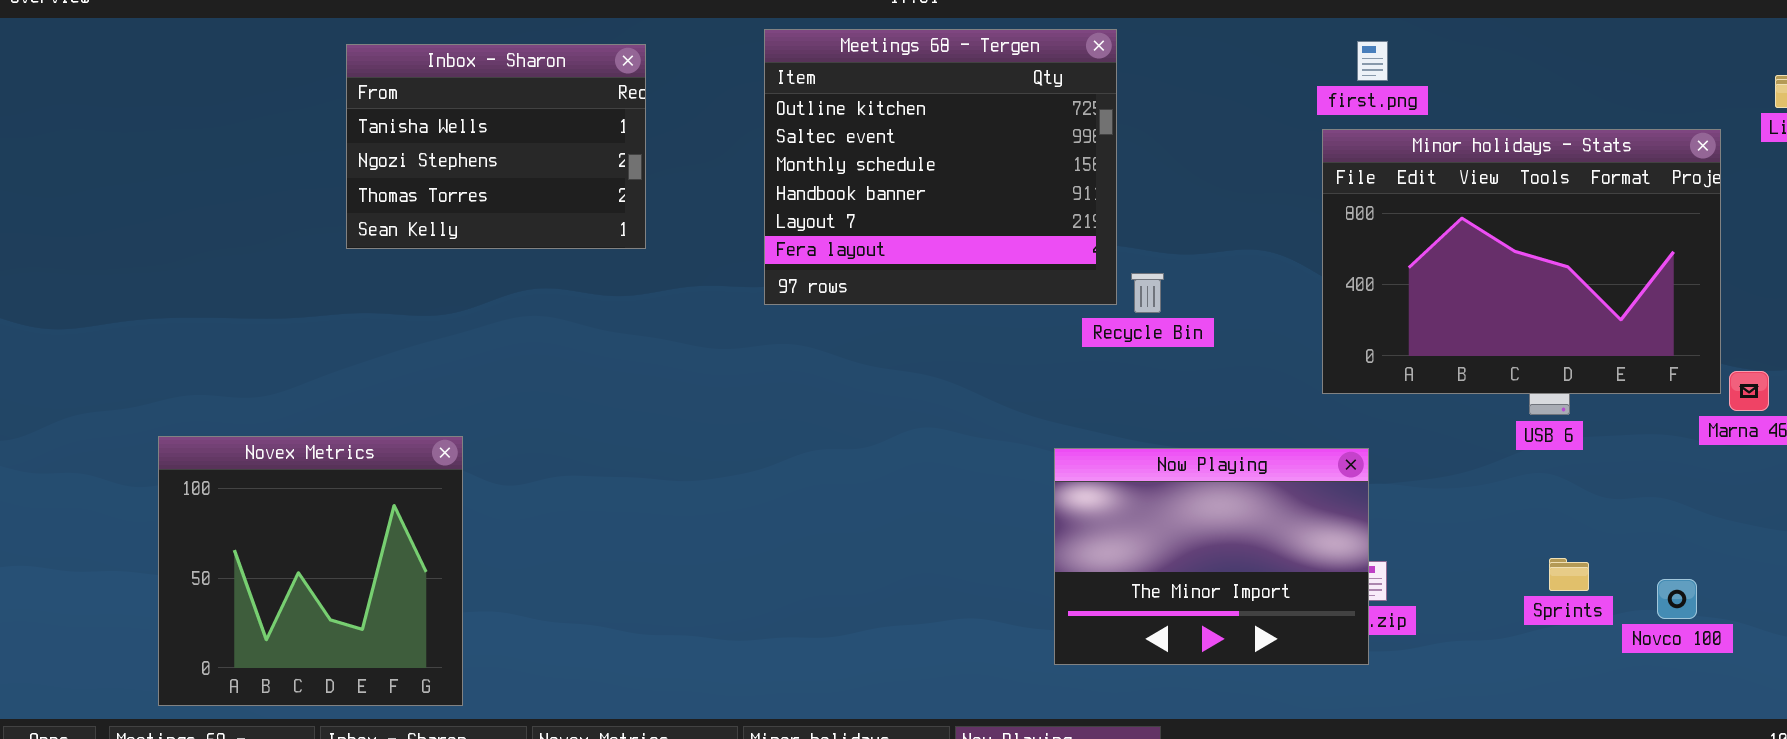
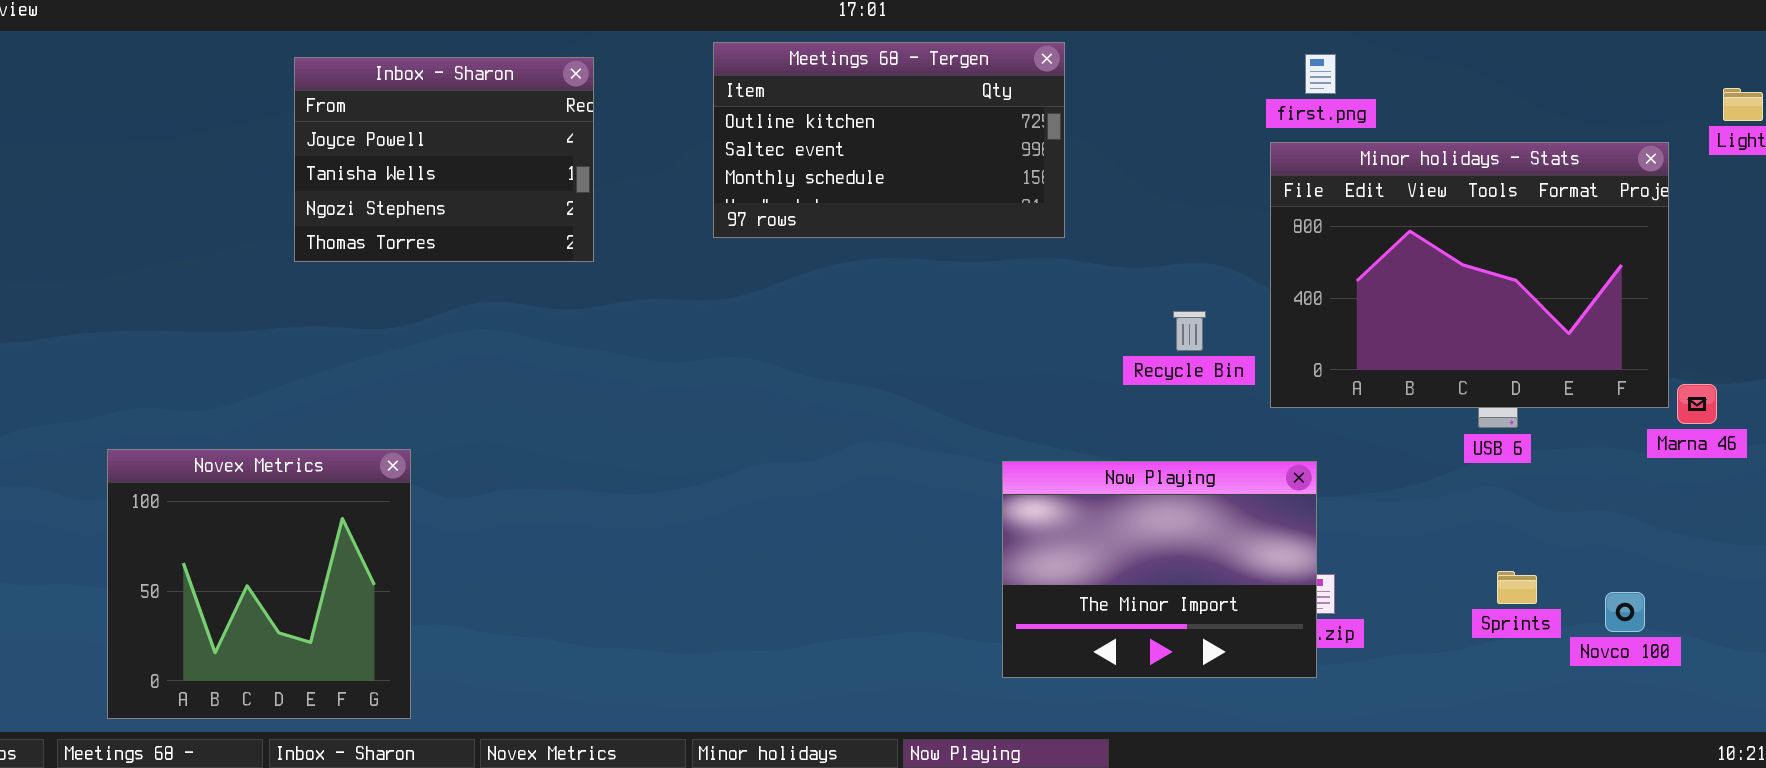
Meetings 68 - Tergen: [764,29,1117,305] -> [713,42,1065,238], resized
Inbox - Sharon: [346,44,646,249] -> [294,57,594,262], scrolled up 1 row
Recycle Bin: [1131,273,1164,313] -> [1173,311,1206,351], moved

